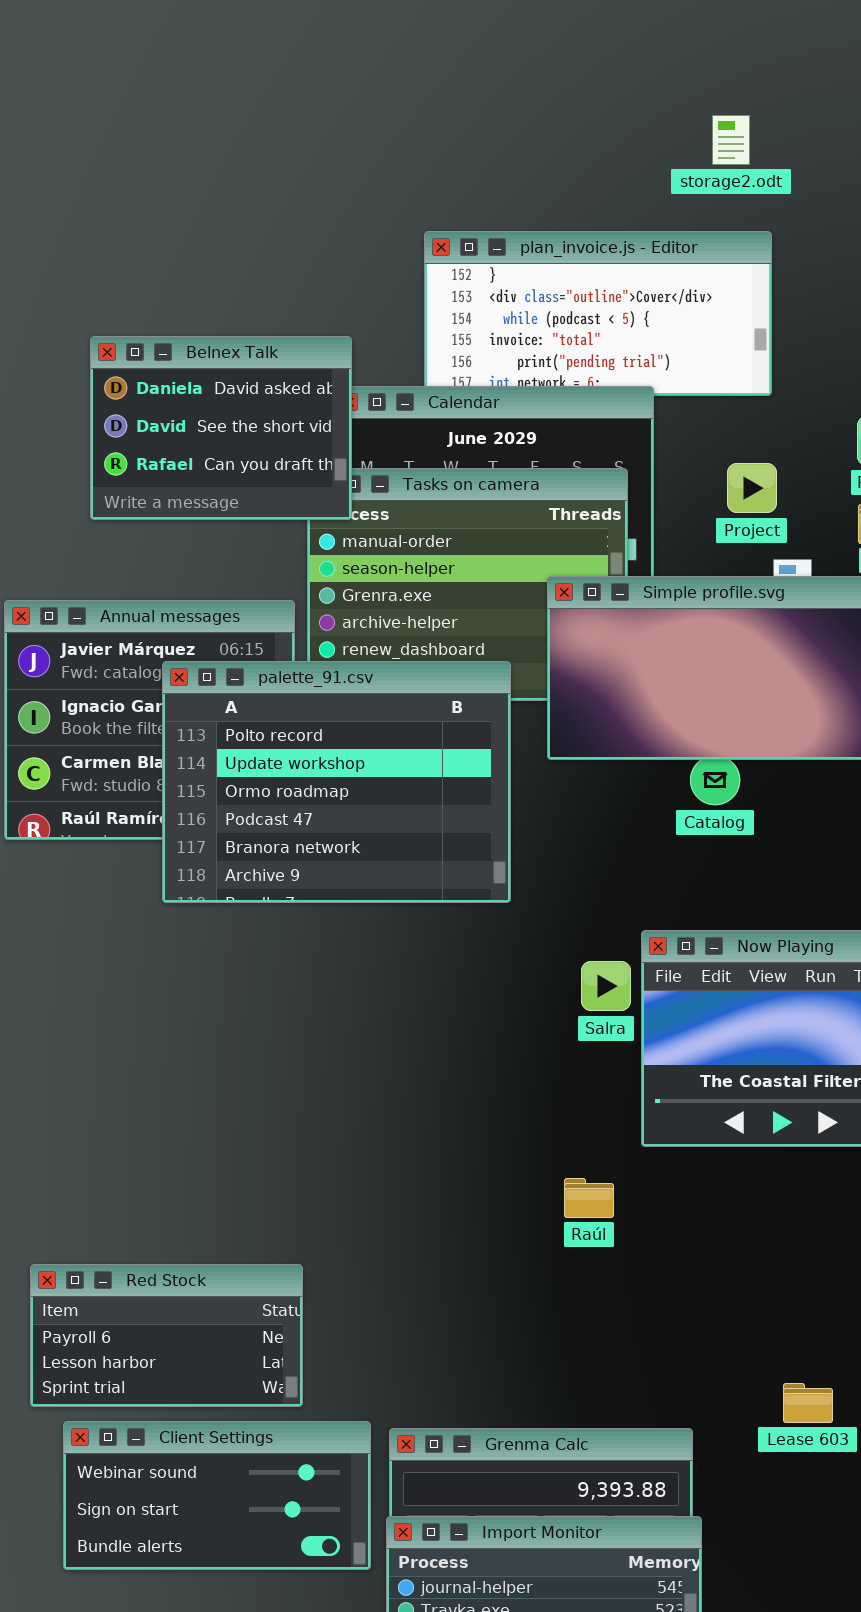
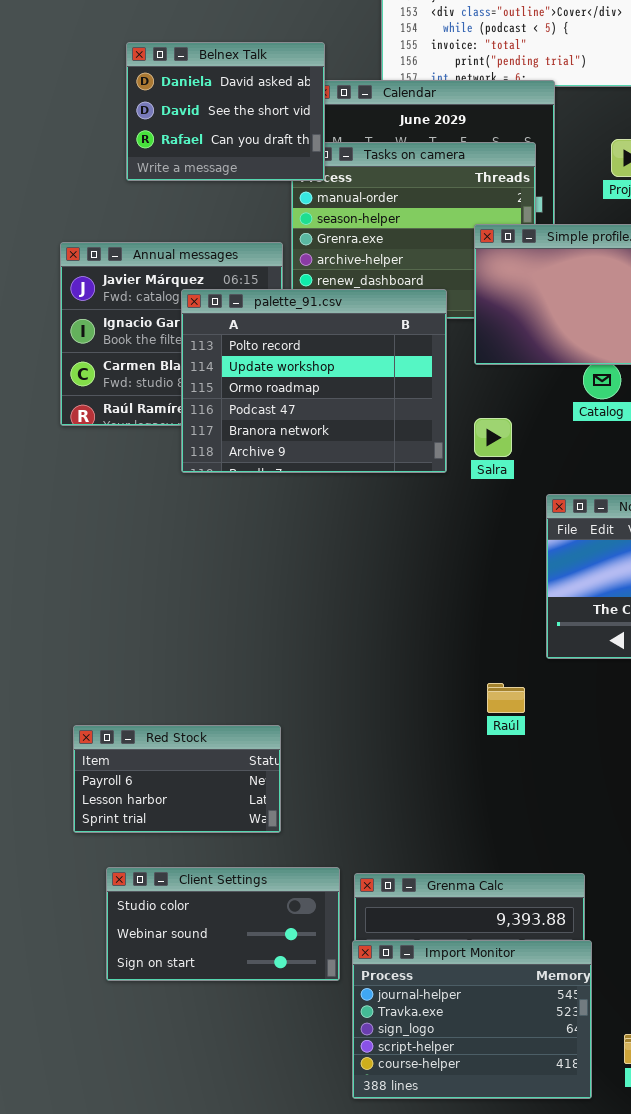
Salra: [581,961,631,1011] -> [474,418,512,457], moved
Red Stock: [30,1264,303,1407] -> [73,725,281,833], moved
Client Settings: [63,1421,371,1570] -> [106,867,340,981], scrolled up 1 row

